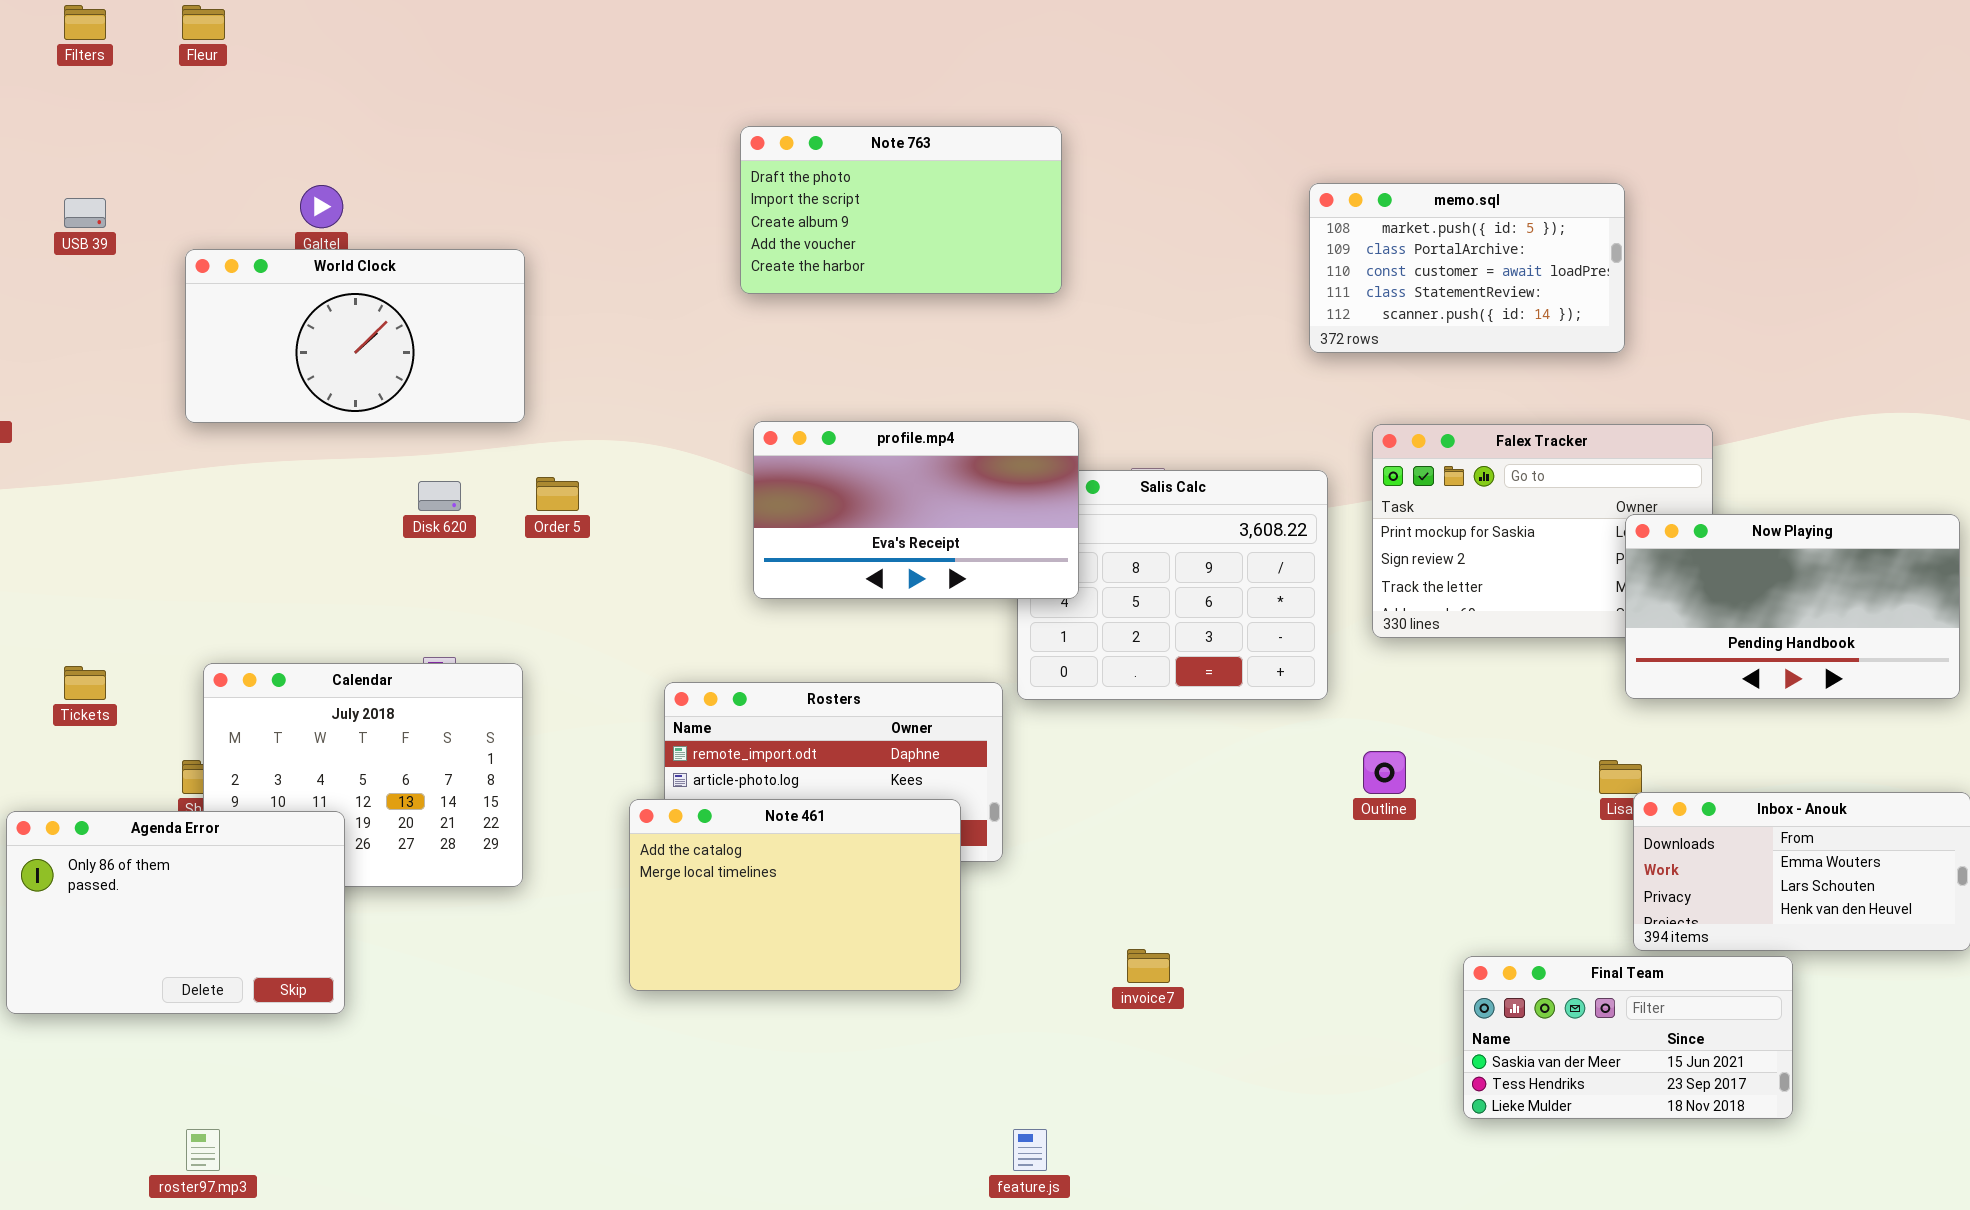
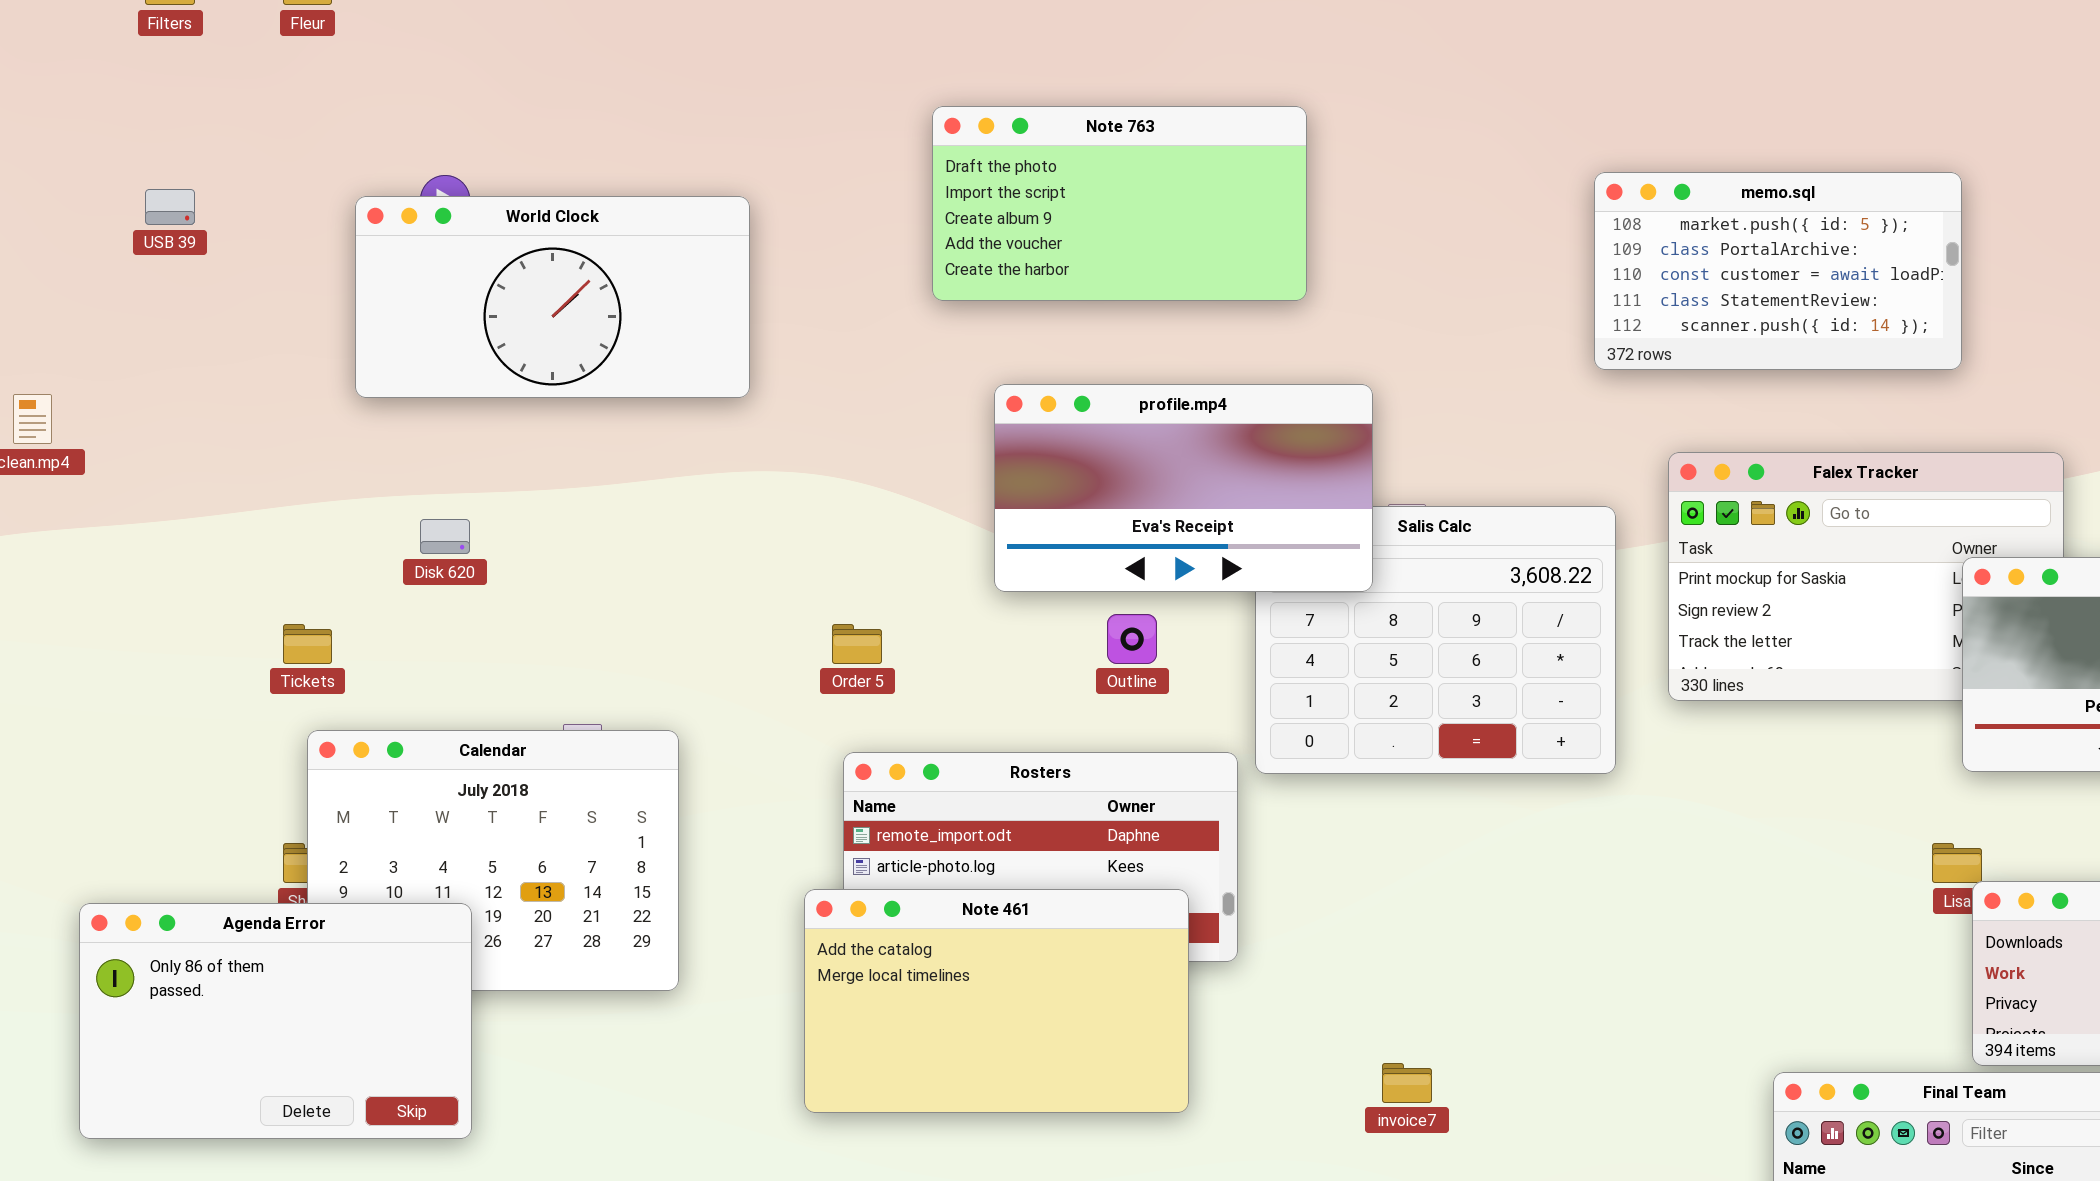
World Clock: [185,249,525,423] -> [355,196,750,398], moved
profile.mp4: [753,421,1079,599] -> [994,384,1373,592], moved
Order 5: [536,477,579,511] -> [832,624,882,664], moved
Disk 620: [418,481,461,511] -> [420,519,470,554], moved
Tickets: [64,666,106,700] -> [283,624,332,664], moved
Outline: [1363,751,1406,794] -> [1107,614,1157,664], moved

